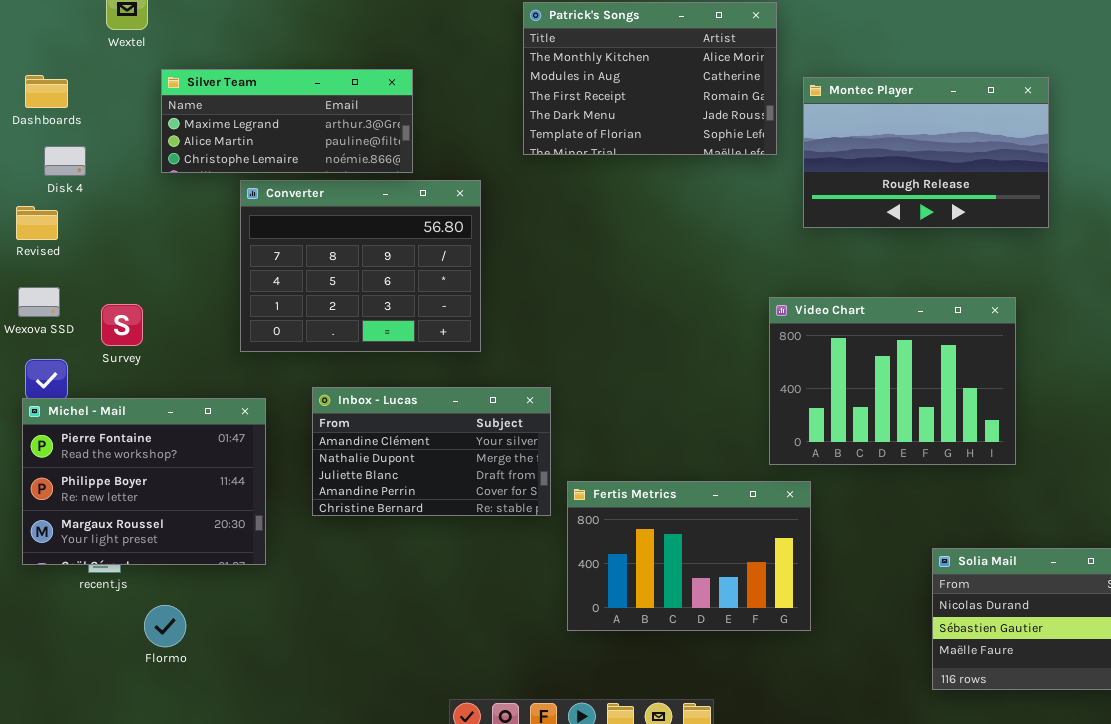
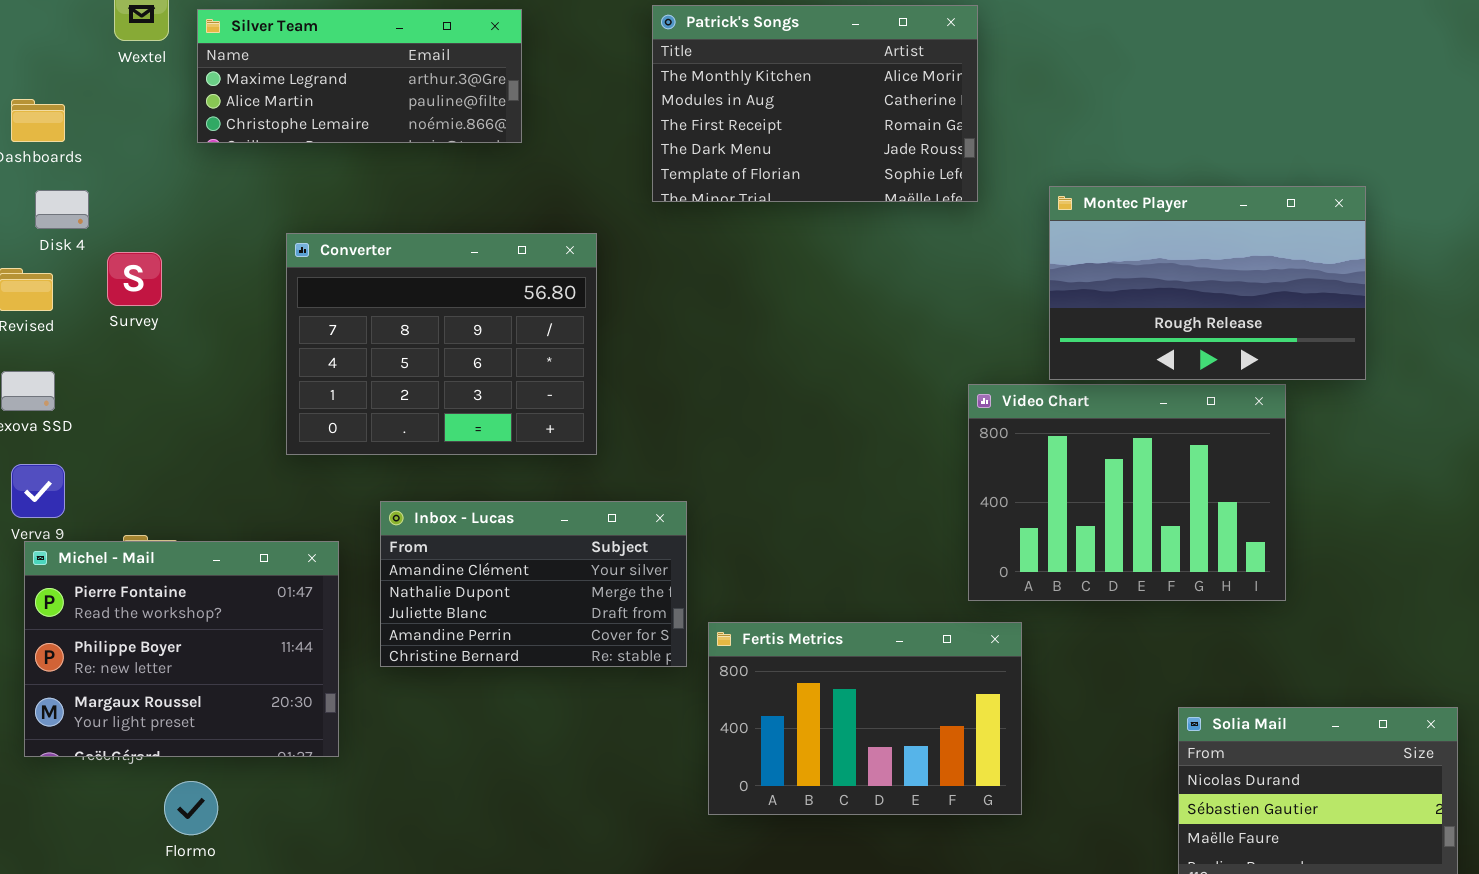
Silver Team: [161,69,413,173] -> [197,9,522,143], moved
Montec Player: [803,77,1049,228] -> [1049,186,1366,380], moved
Survey: [101,304,143,346] -> [107,252,162,306], moved
Michel - Mail: [22,398,266,565] -> [24,541,339,757], moved

